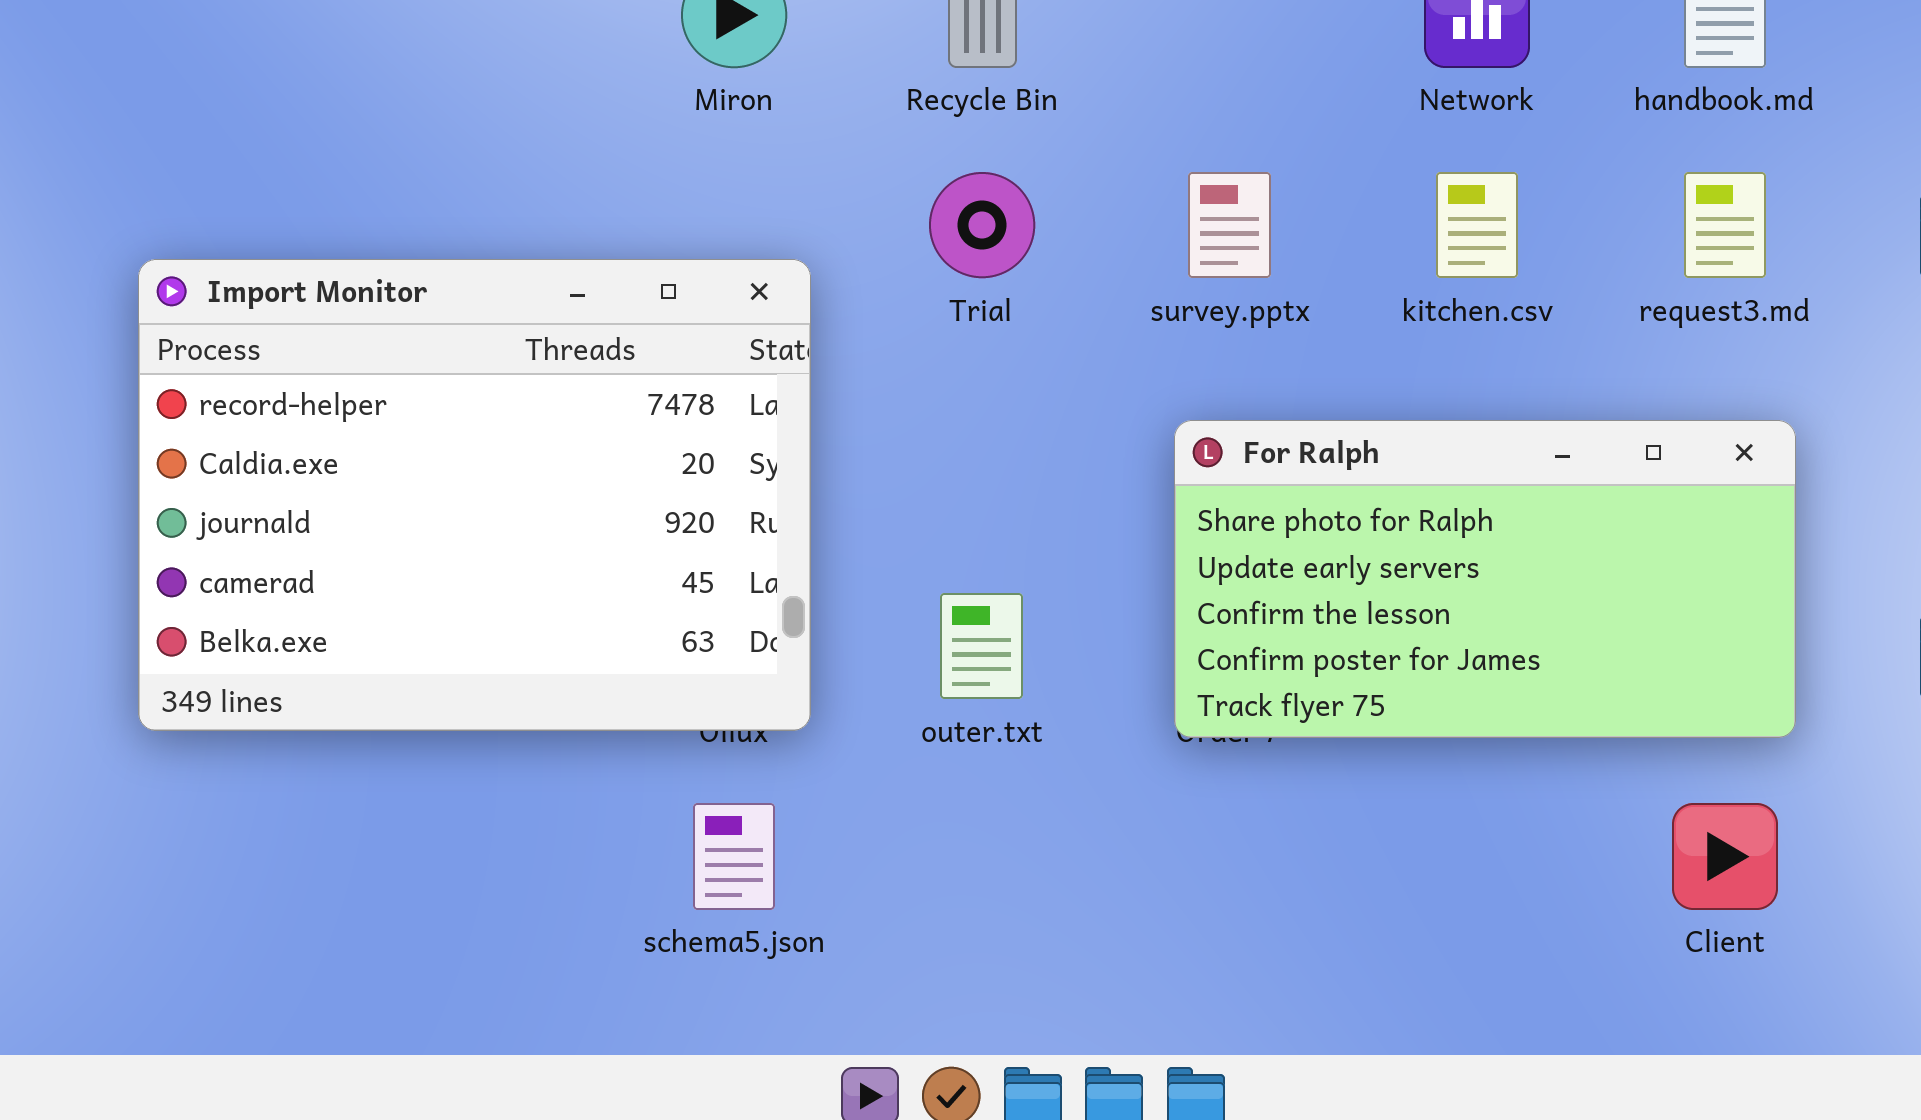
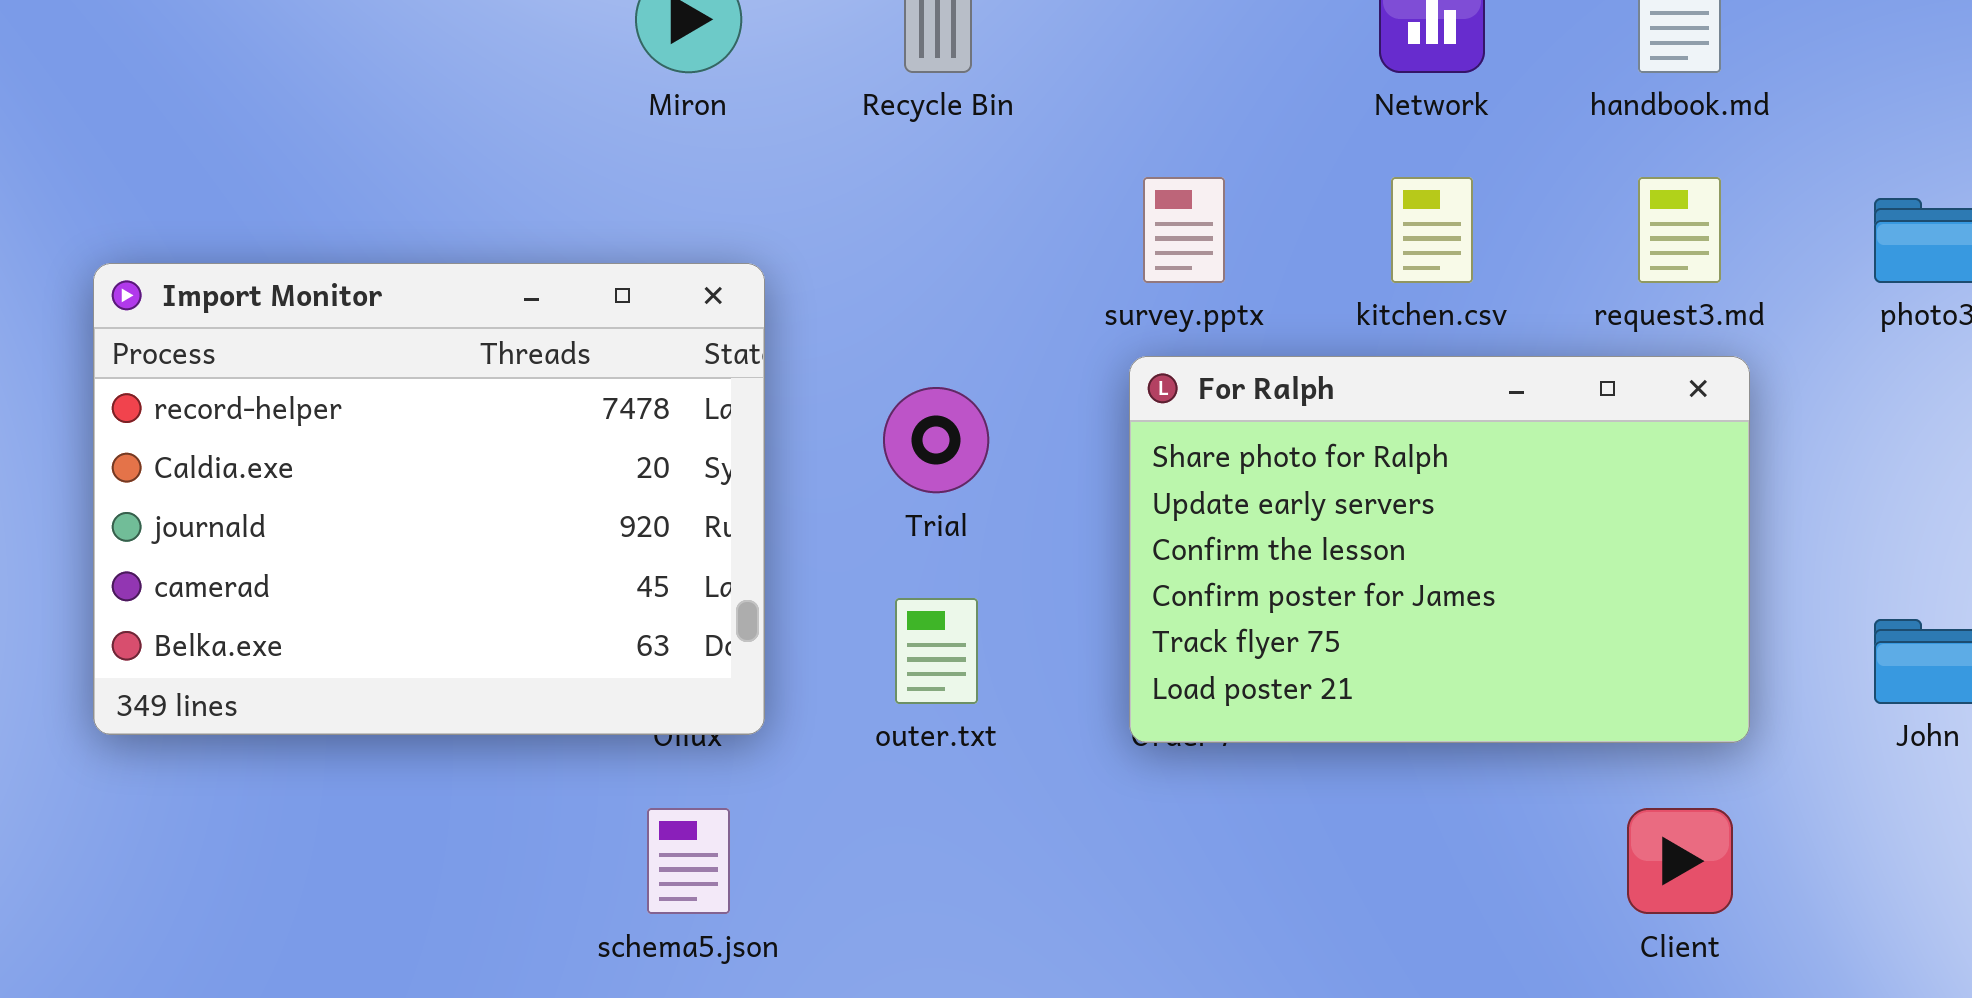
Trial: [929,172,1035,278] -> [883,387,989,493], moved
For Ralph: [1174,420,1796,738] -> [1129,356,1750,743], resized

